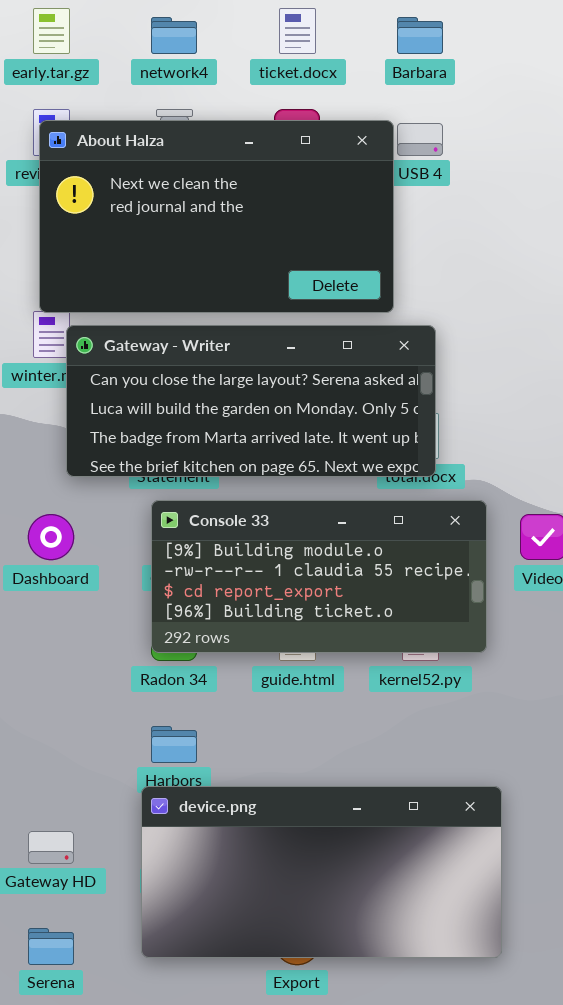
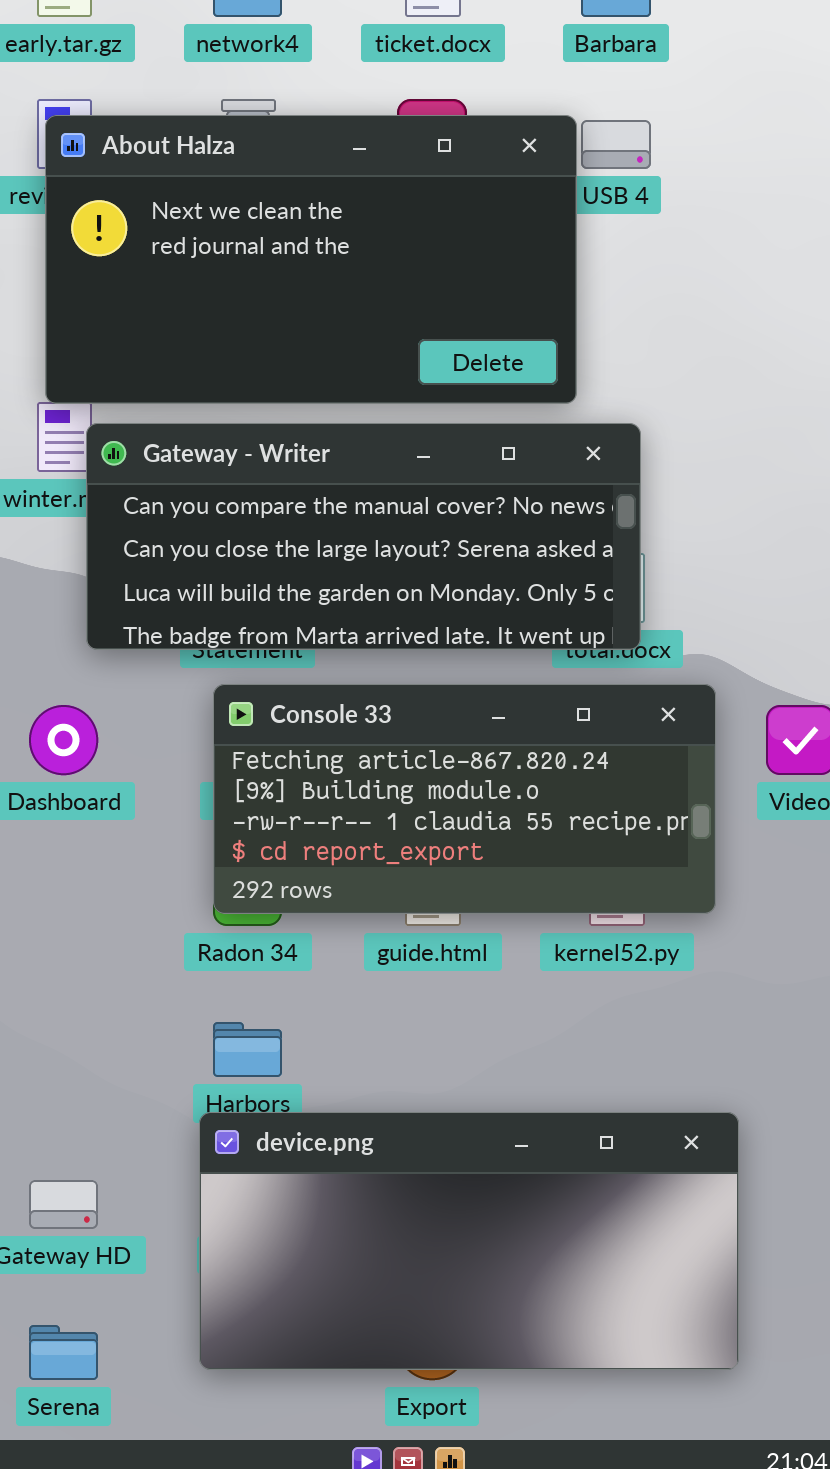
Gateway - Writer: [66,325,436,477] -> [86,423,641,650], scrolled up 1 row
Console 33: [151,500,487,653] -> [213,684,716,914], scrolled up 1 row

